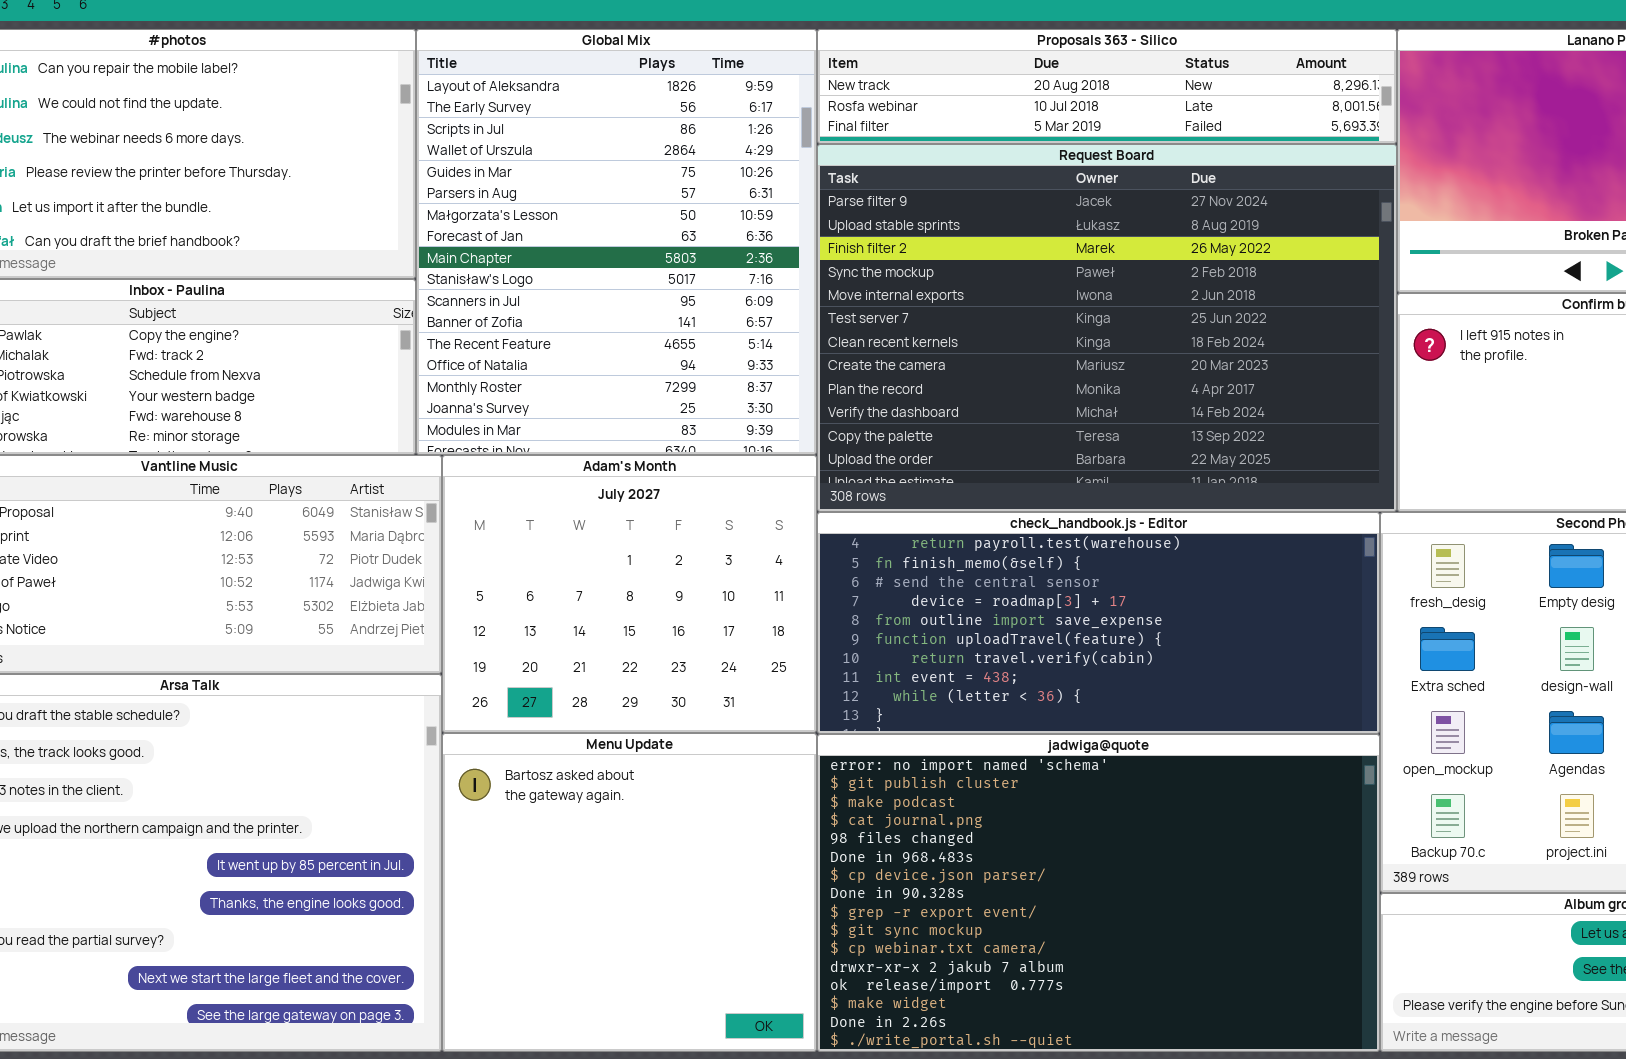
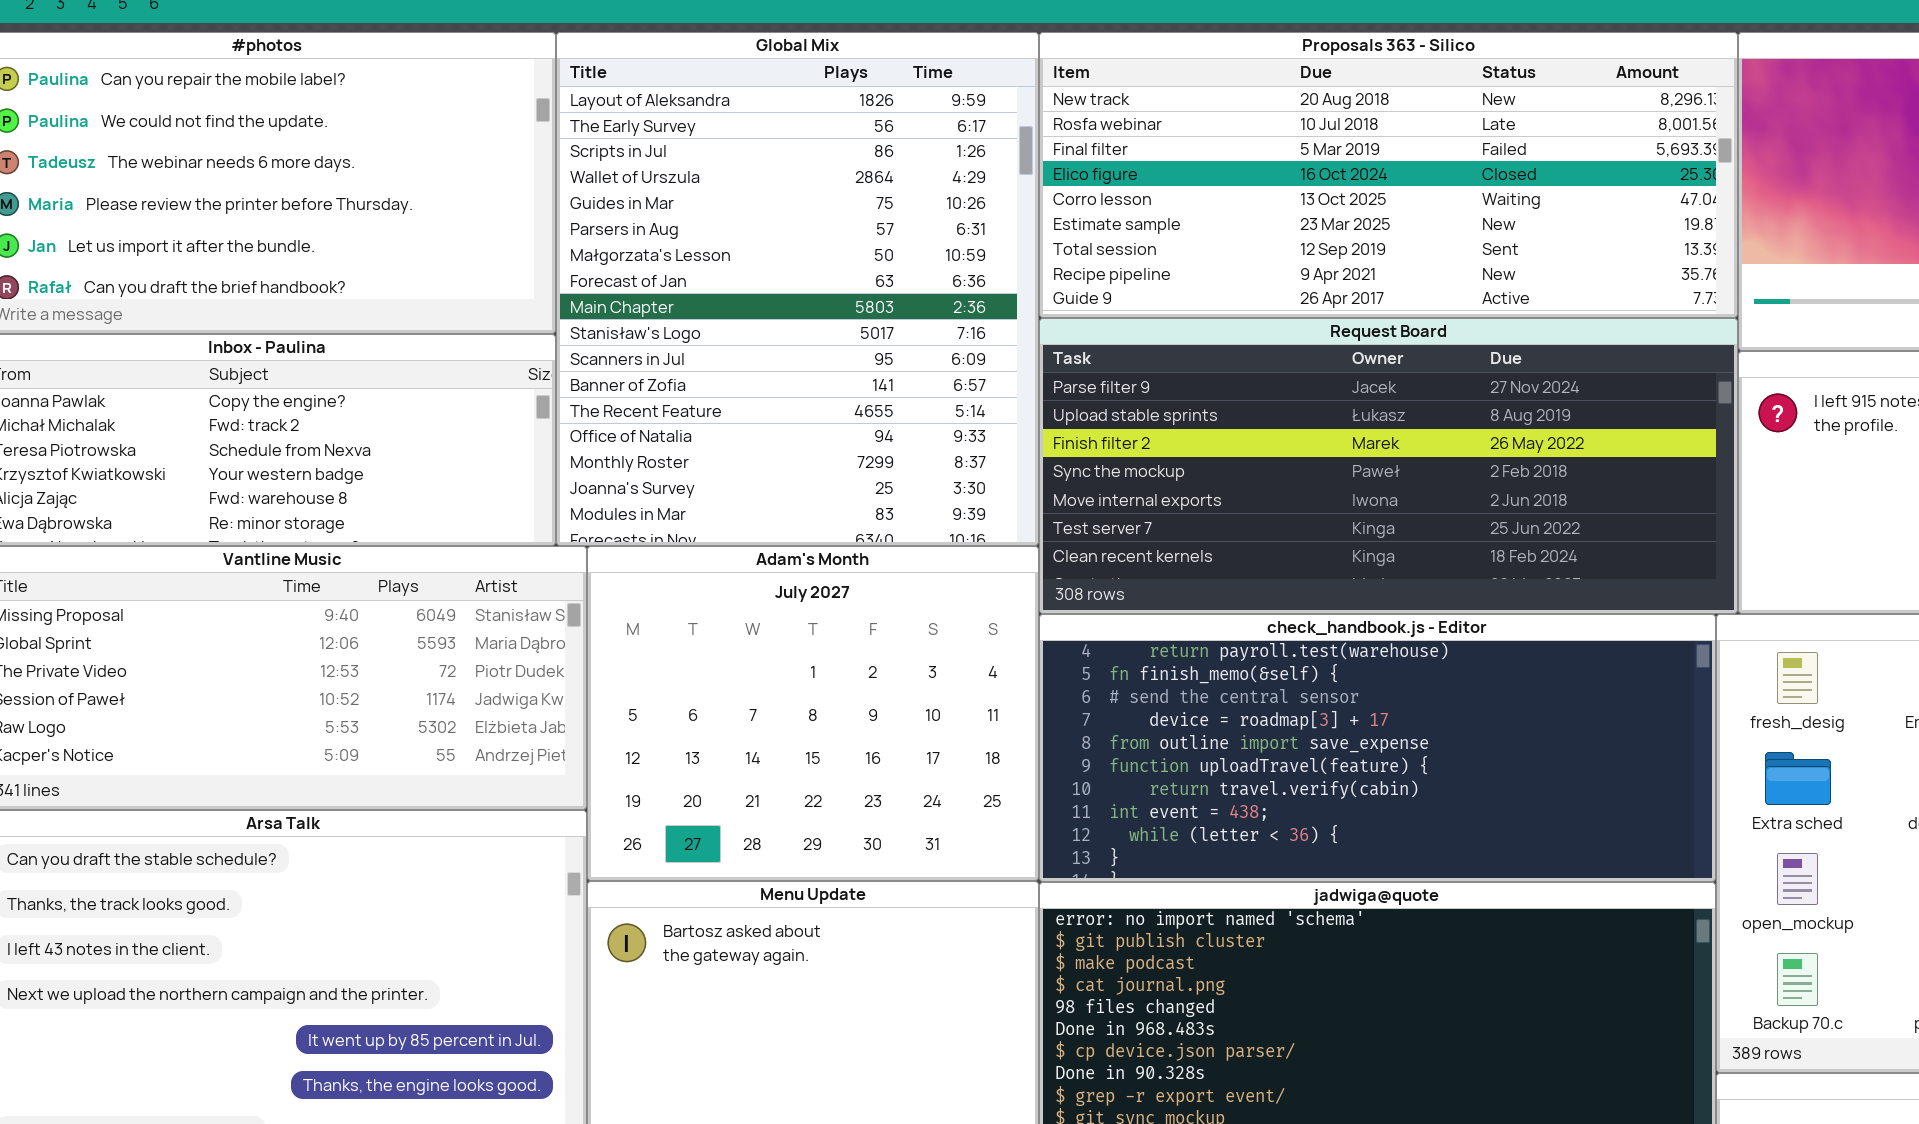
Proposals 363 - Silico: [817,29,1397,144] -> [1039,32,1738,318], resized
Request Board: [817,144,1397,512] -> [1039,318,1738,614], resized

